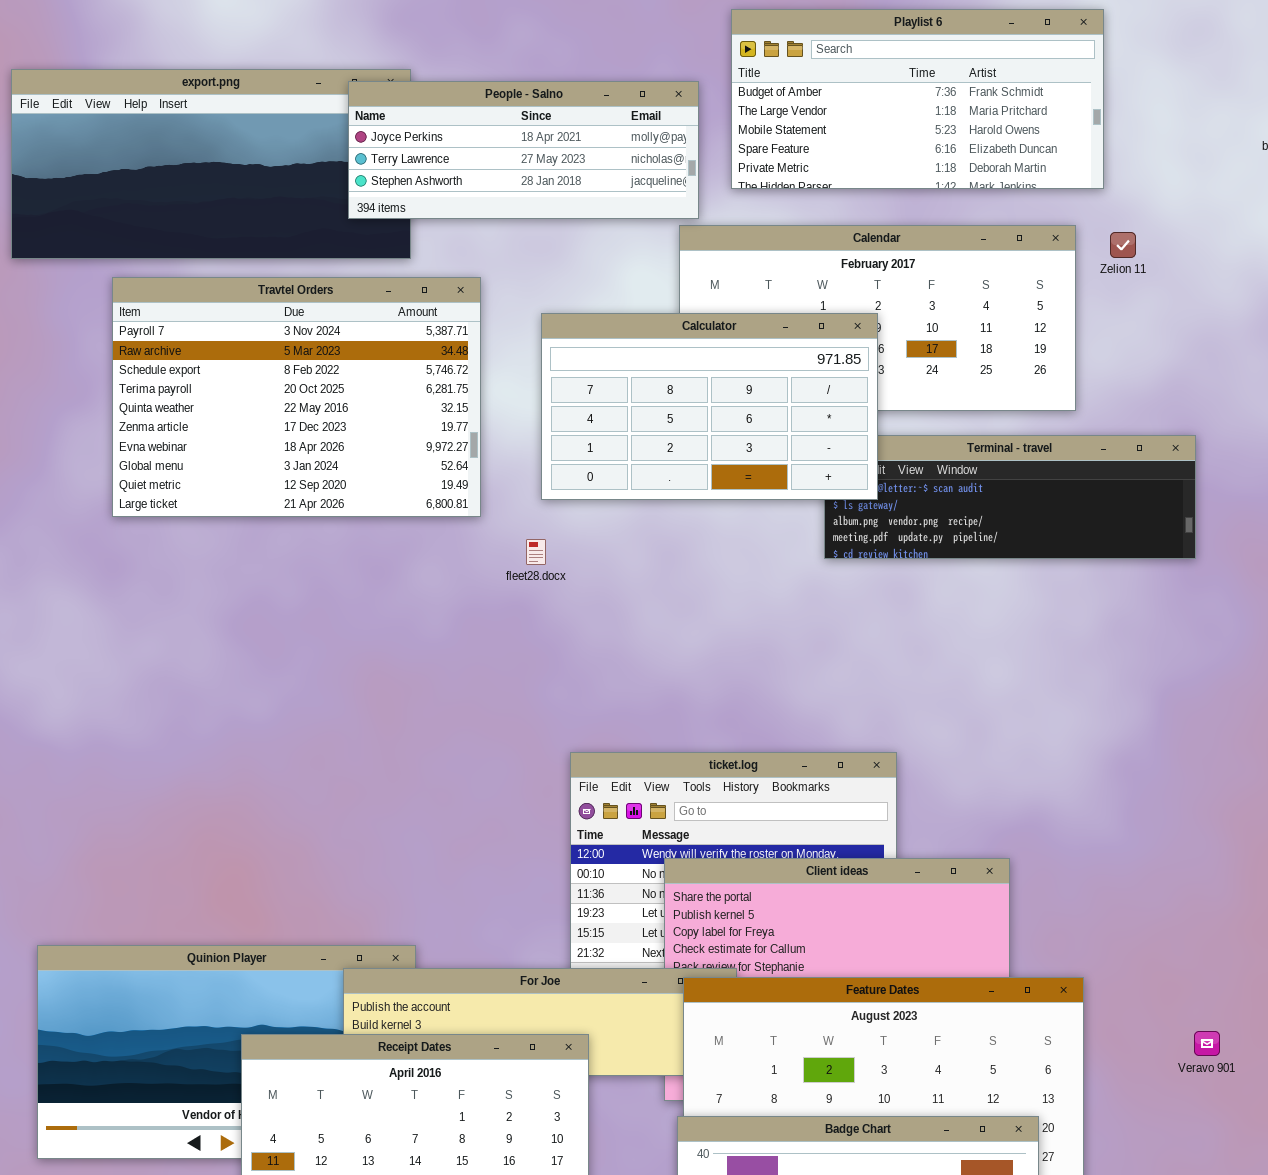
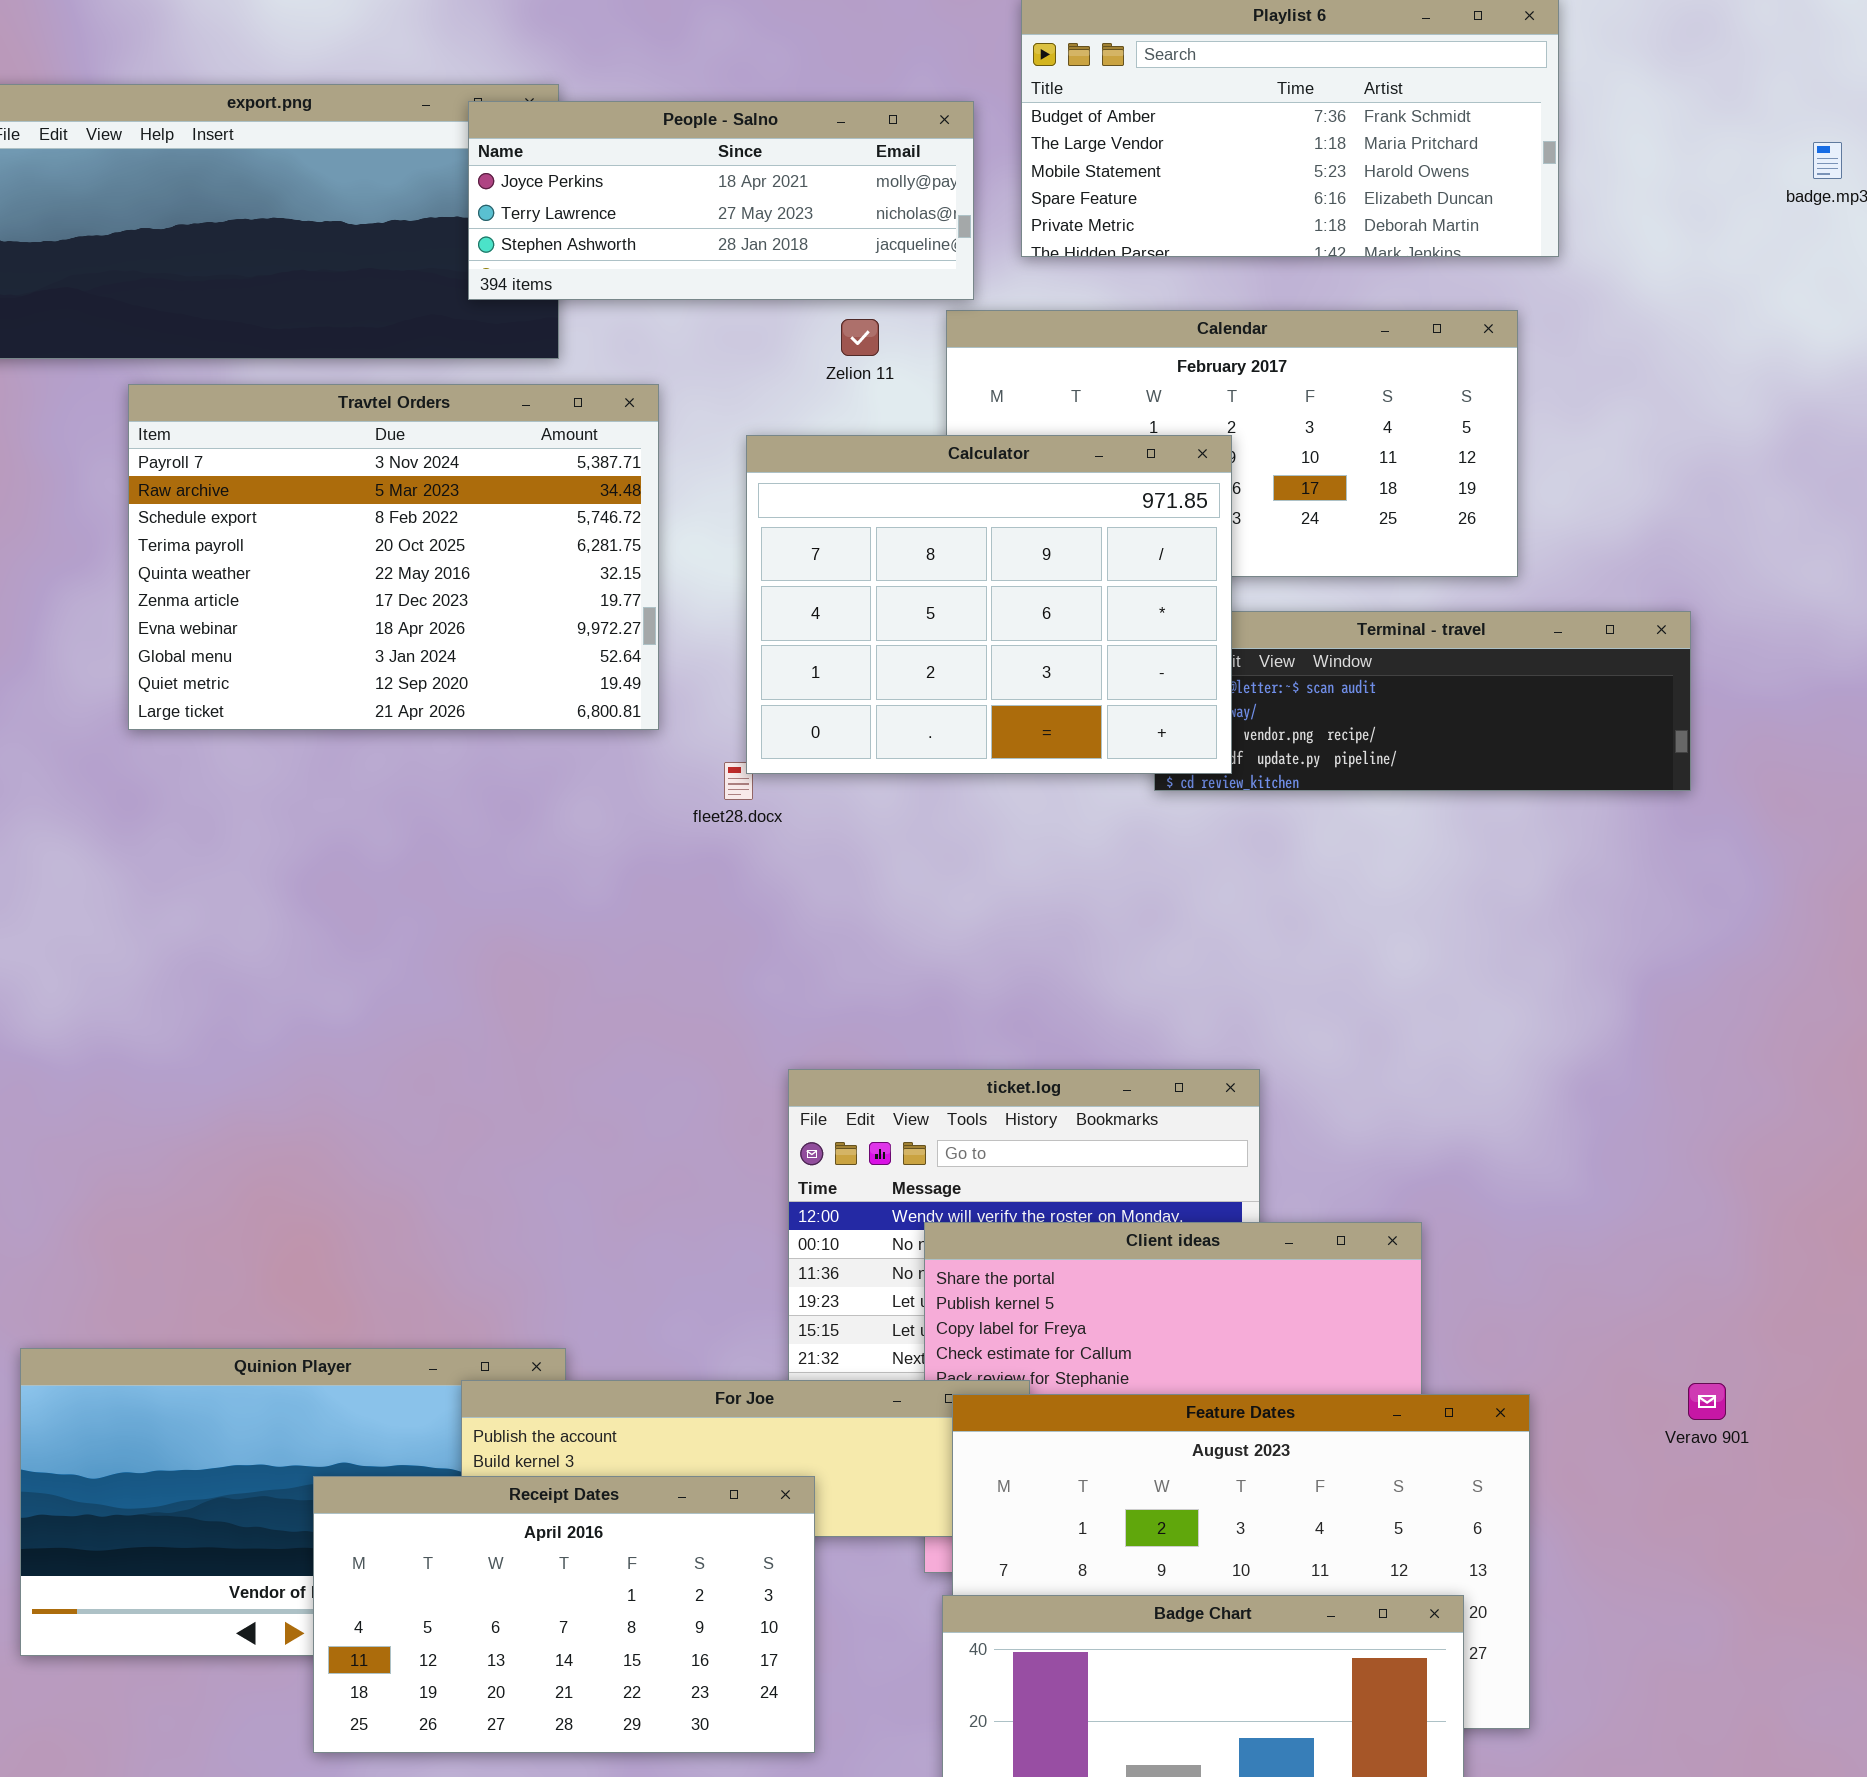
Zelion 11: [1110,232,1136,258] -> [841,319,879,356], moved
Calculator: [541,313,878,500] -> [746,435,1232,774], resized
Veravo 901: [1194,1031,1220,1056] -> [1688,1383,1726,1420], moved

